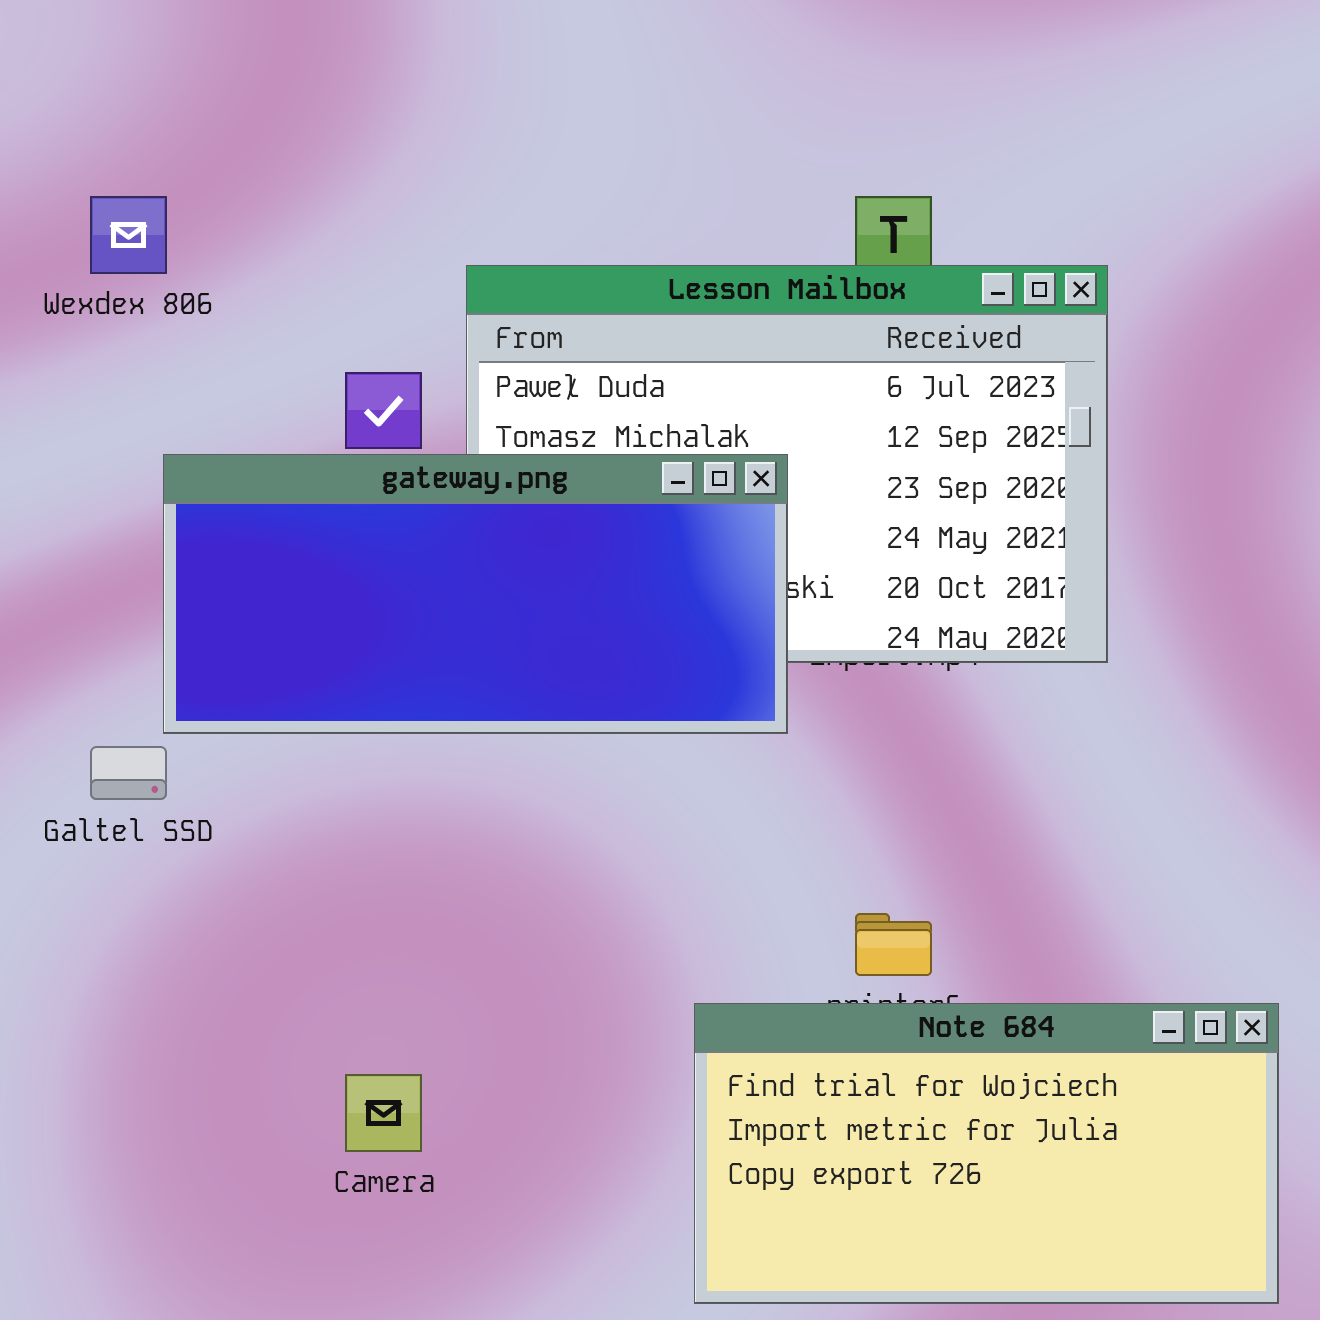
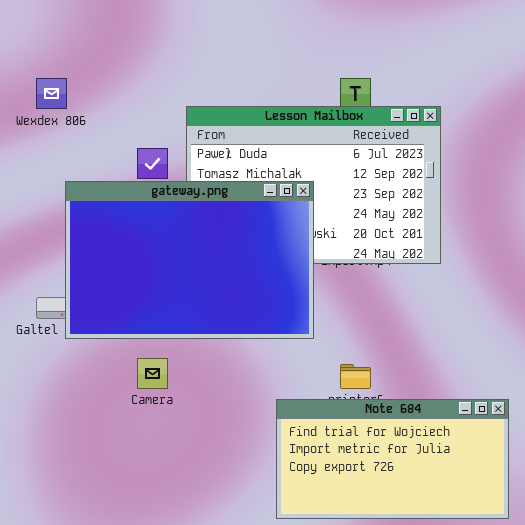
gateway.png: [163,454,788,734] -> [65,181,314,339], resized
Camera: [345,1074,422,1152] -> [137,358,168,389], moved

